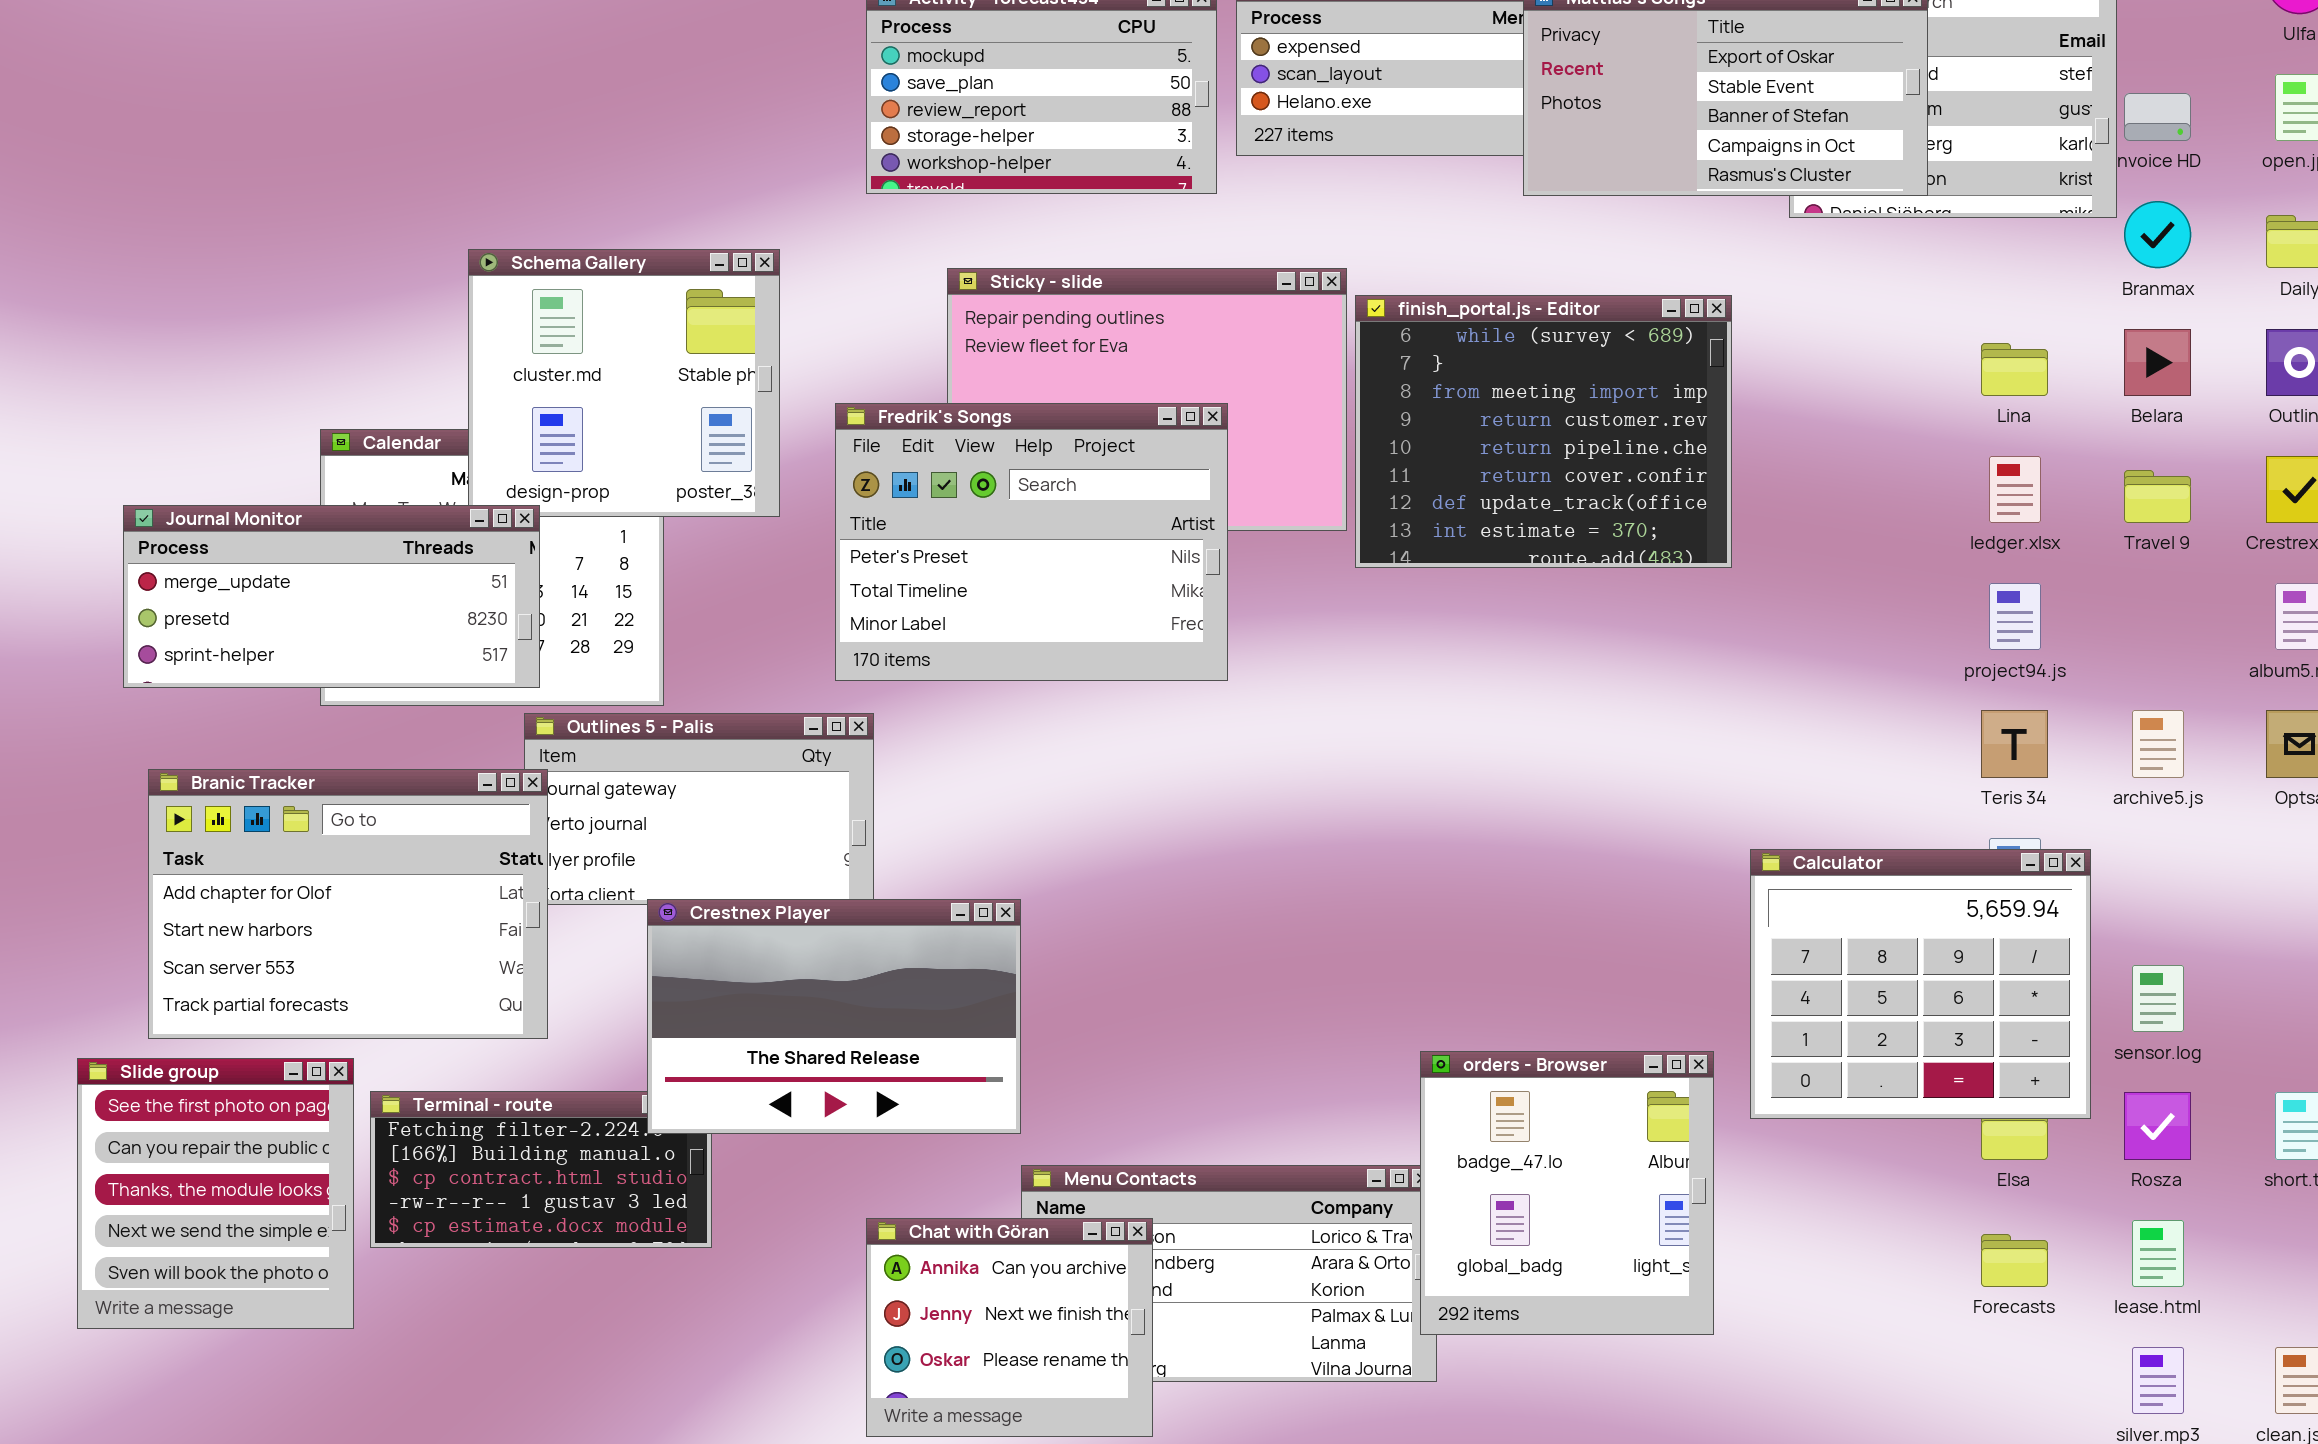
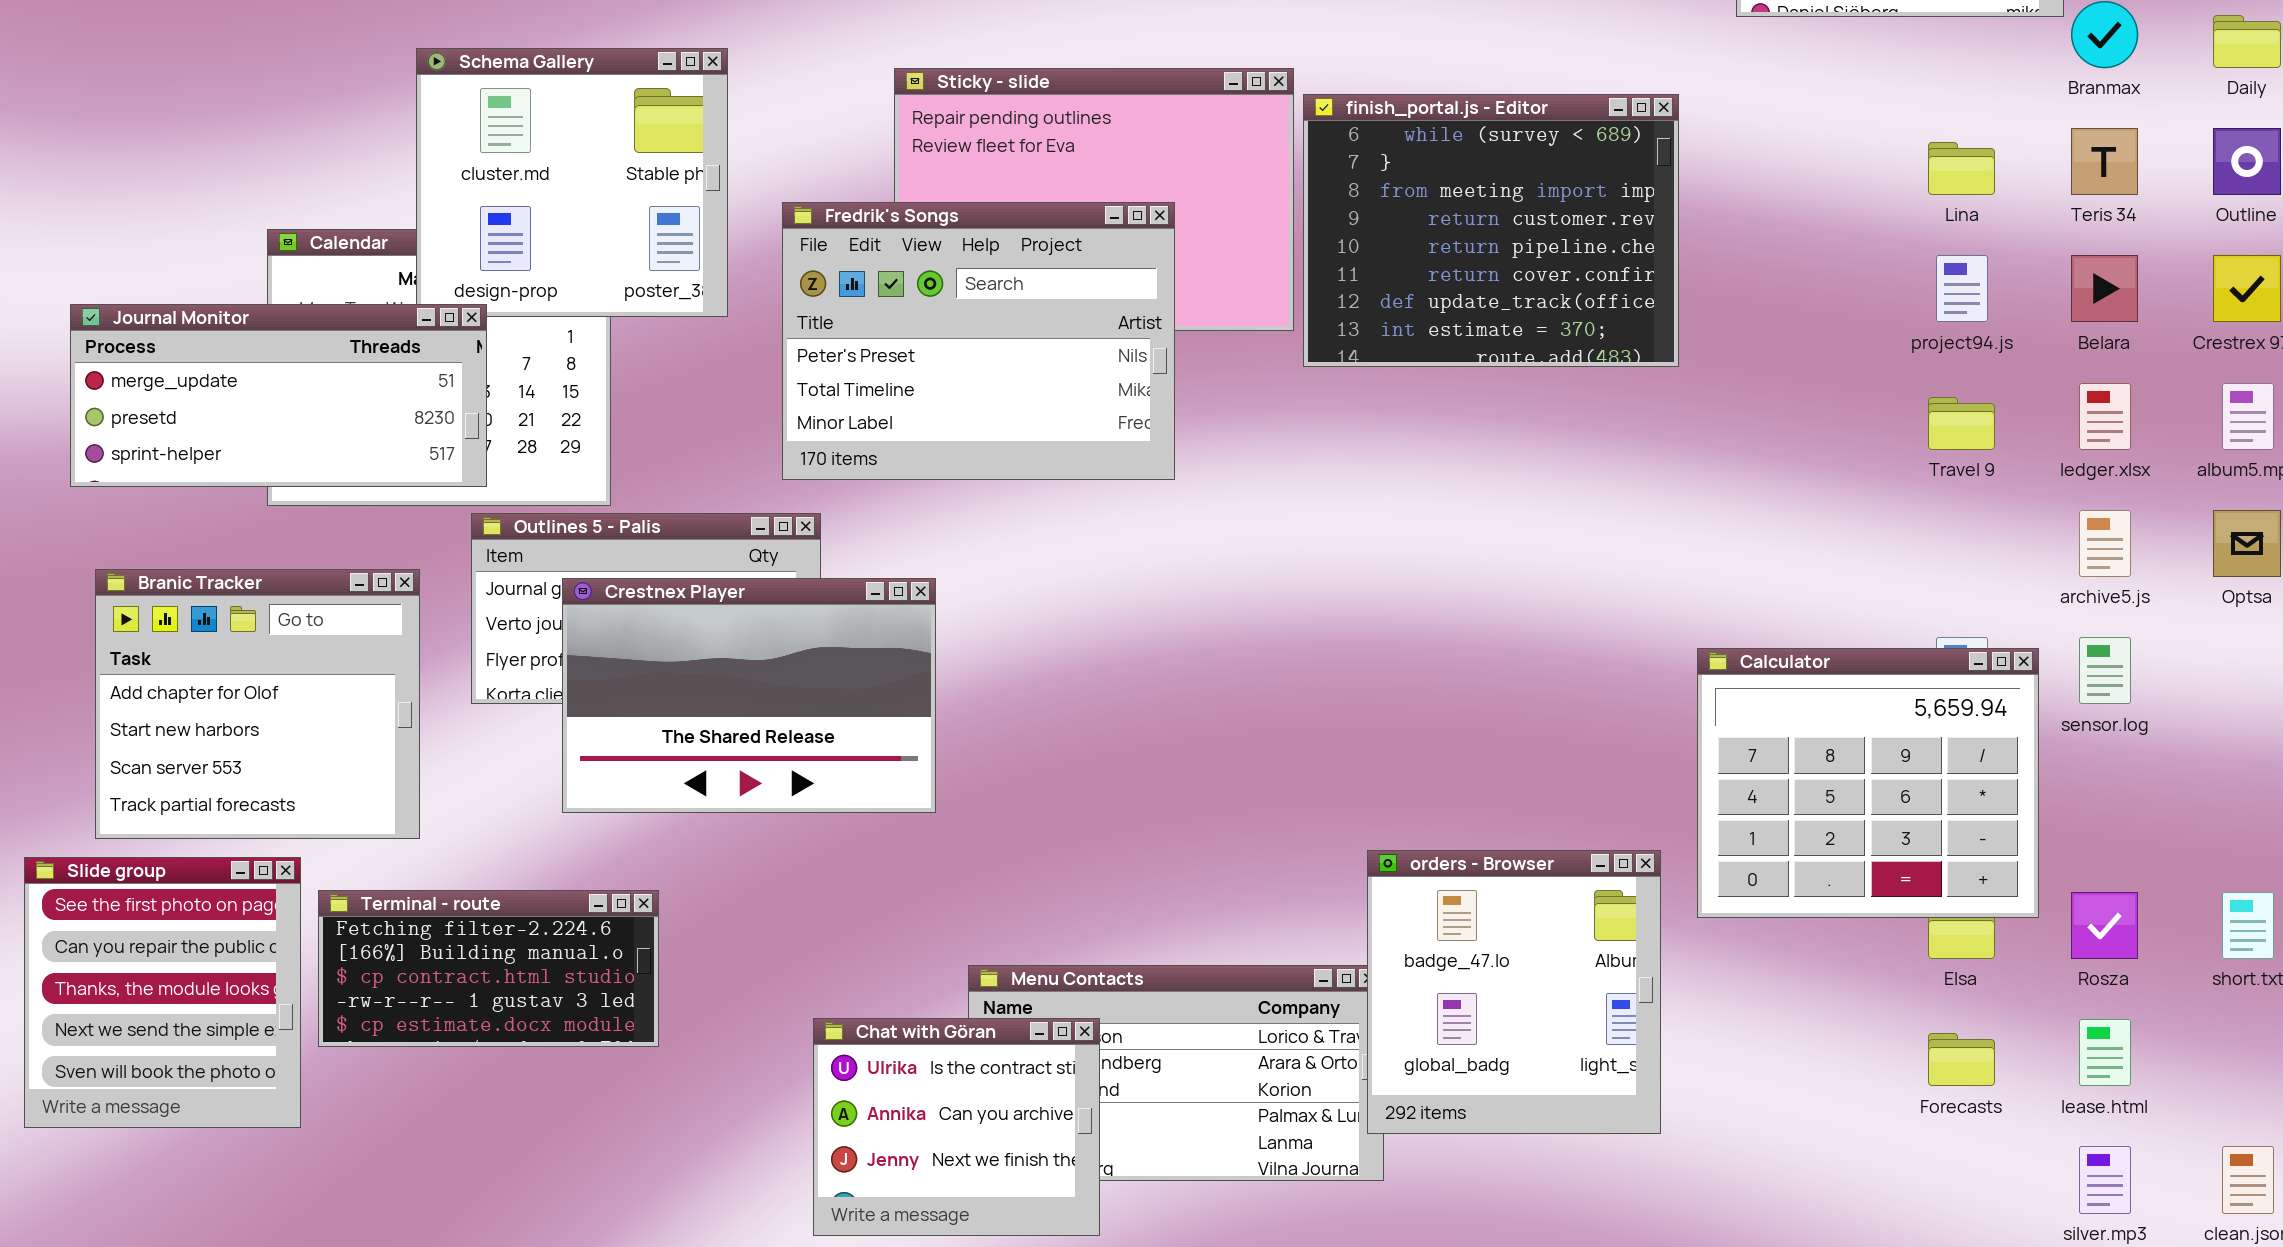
Belara: [2124,329,2191,396] -> [2071,255,2138,322], moved
ledger.xlsx: [1989,456,2041,523] -> [2079,383,2131,450], moved
Travel 9: [2124,470,2191,523] -> [1928,397,1995,450], moved
project94.js: [1989,583,2041,650] -> [1936,255,1988,322], moved
Teris 34: [1981,710,2048,778] -> [2071,128,2138,195], moved
Branic Tracker: [148,769,548,1039] -> [95,569,420,839], resized
Crestnex Player: [647,899,1021,1134] -> [562,578,936,813], moved
sensor.log: [2132,965,2184,1032] -> [2079,637,2131,704], moved
Chat with Göran: [866,1218,1153,1437] -> [813,1018,1100,1236], scrolled up 1 row

